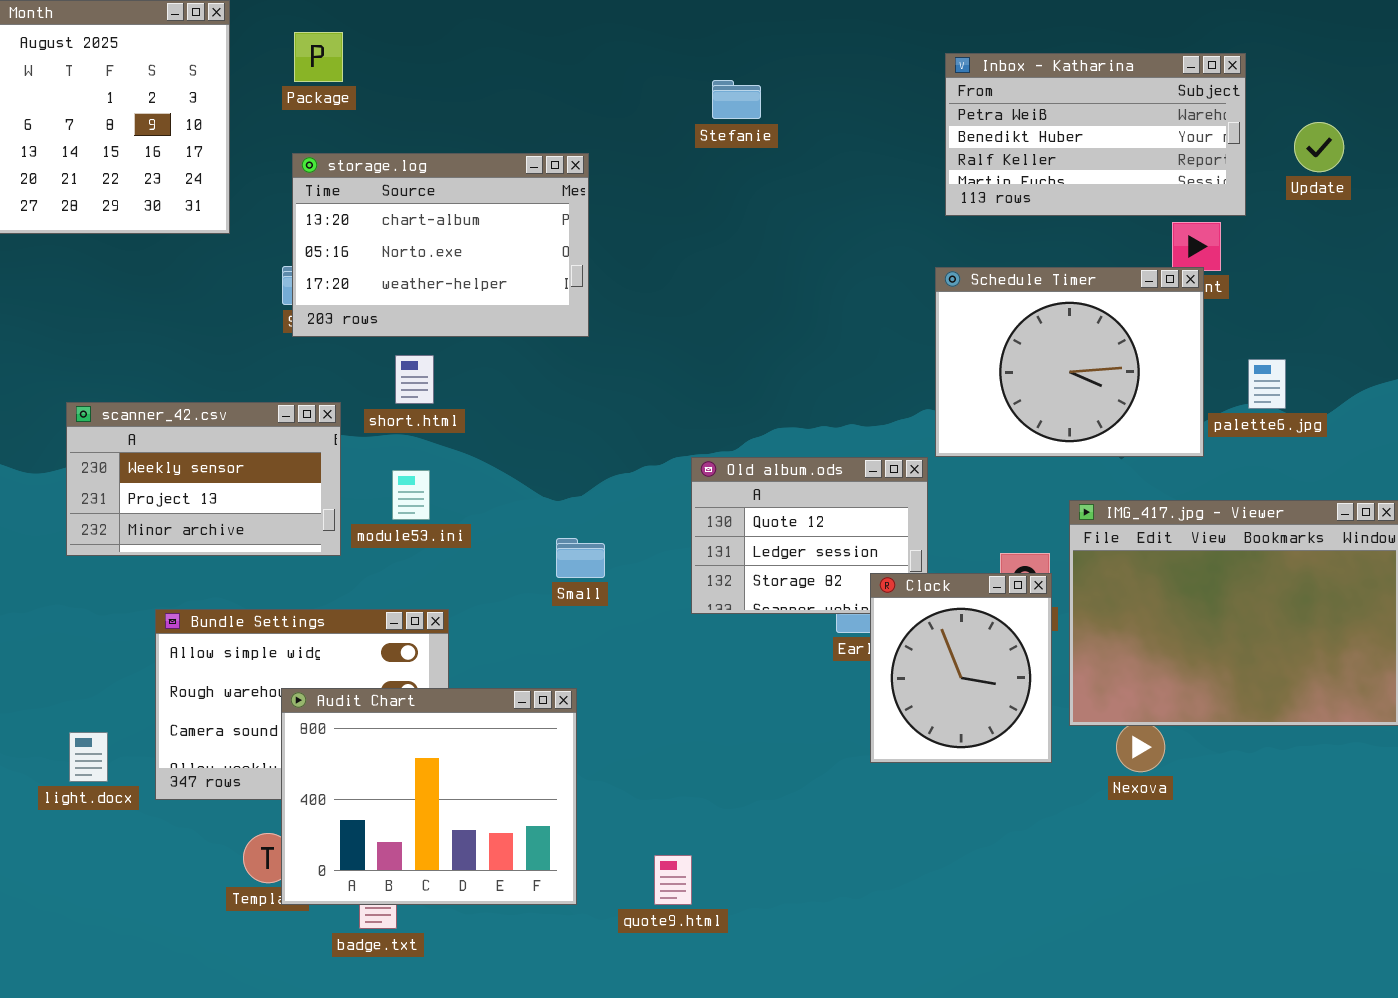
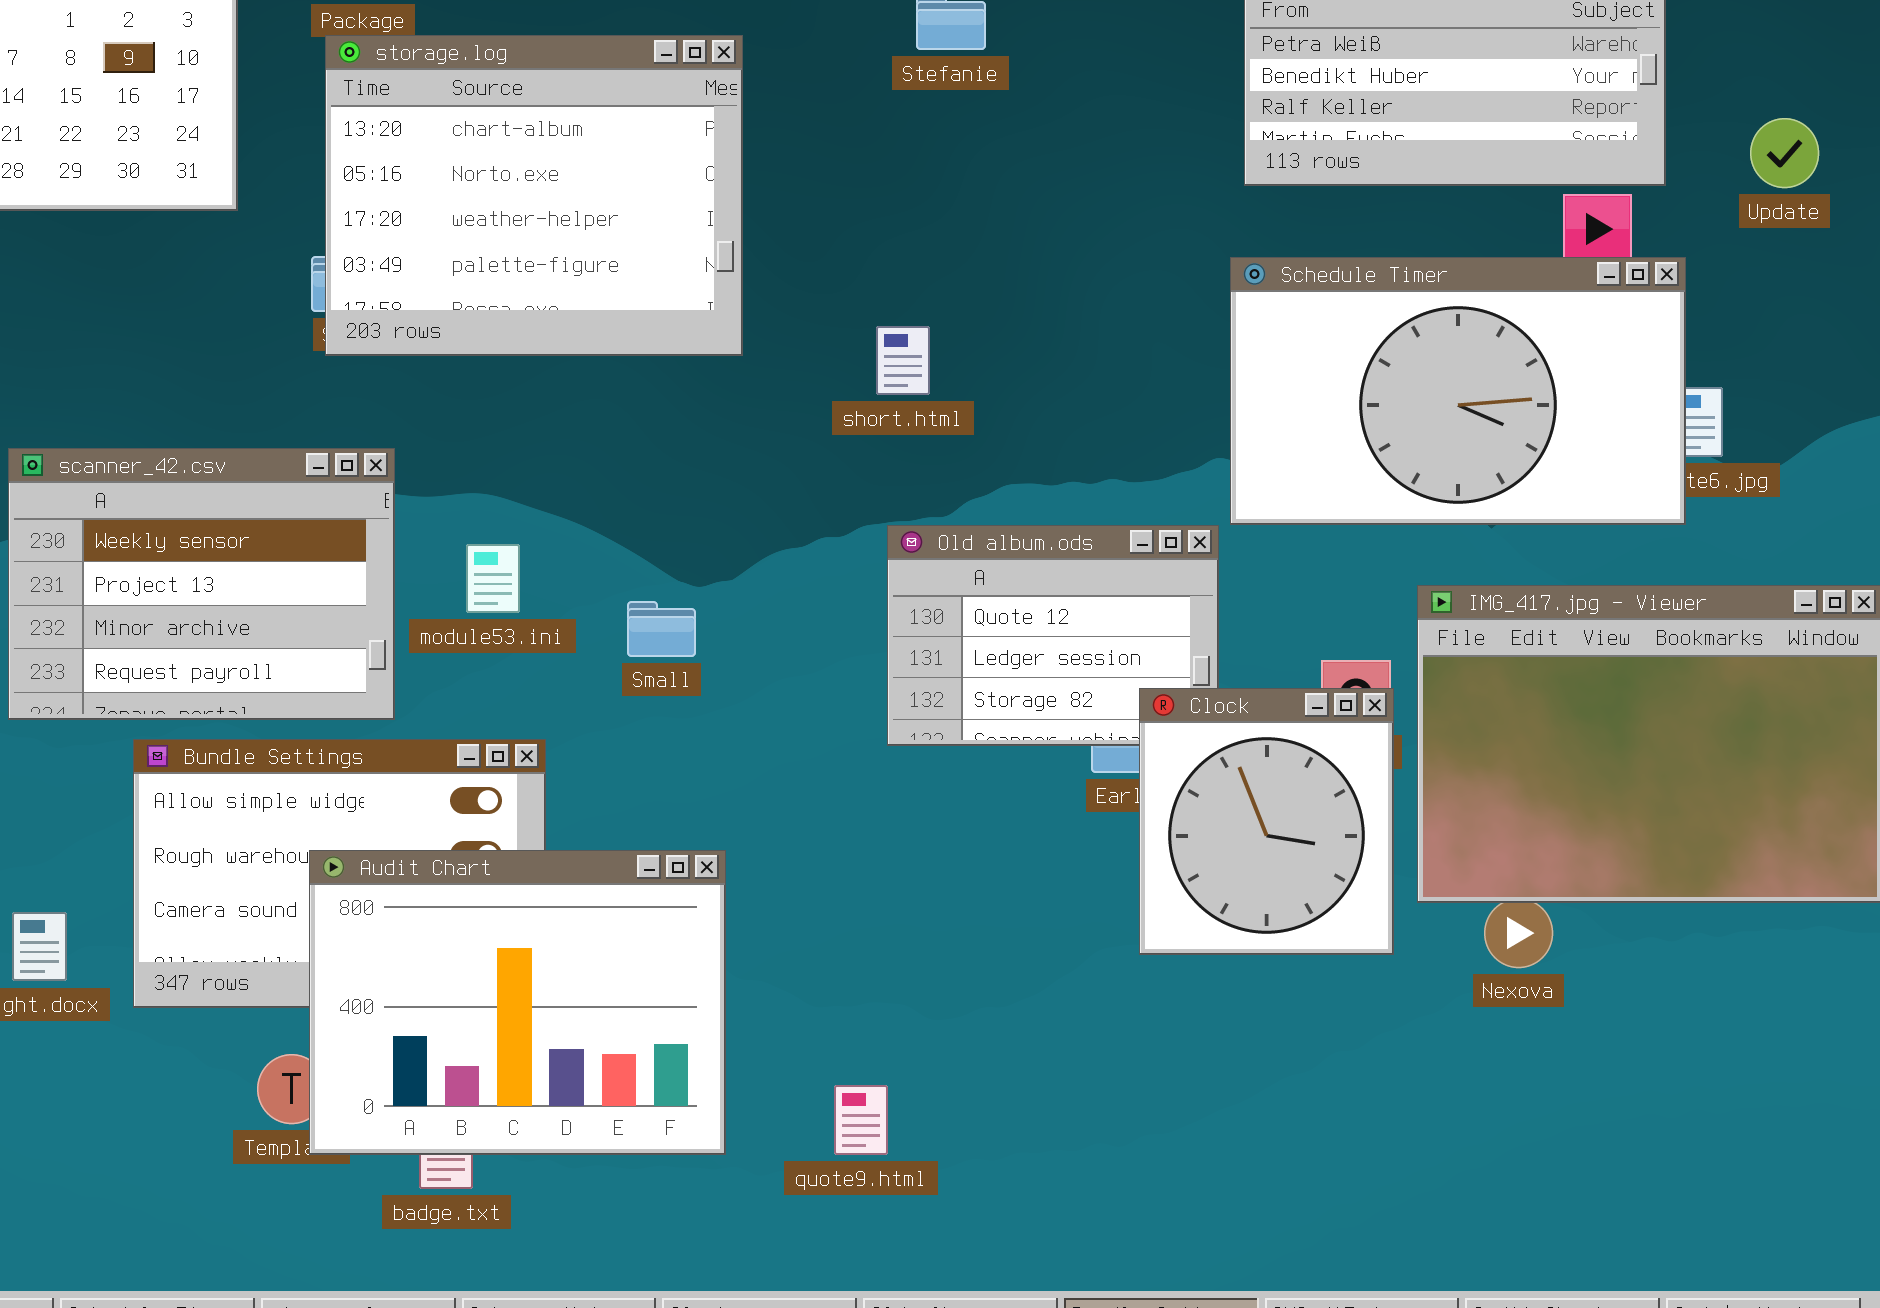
Update: [1294,122,1344,172] -> [1750,118,1819,188], moved
storage.log: [292,153,589,337] -> [325,35,743,356], resized
Schedule Timer: [935,267,1204,457] -> [1230,257,1686,525], resized
short.html: [395,355,434,404] -> [876,326,930,395], moved
scanner_42.csv: [66,402,341,556] -> [8,448,395,720], resized
Small: [556,538,605,578] -> [627,601,696,657], moved

